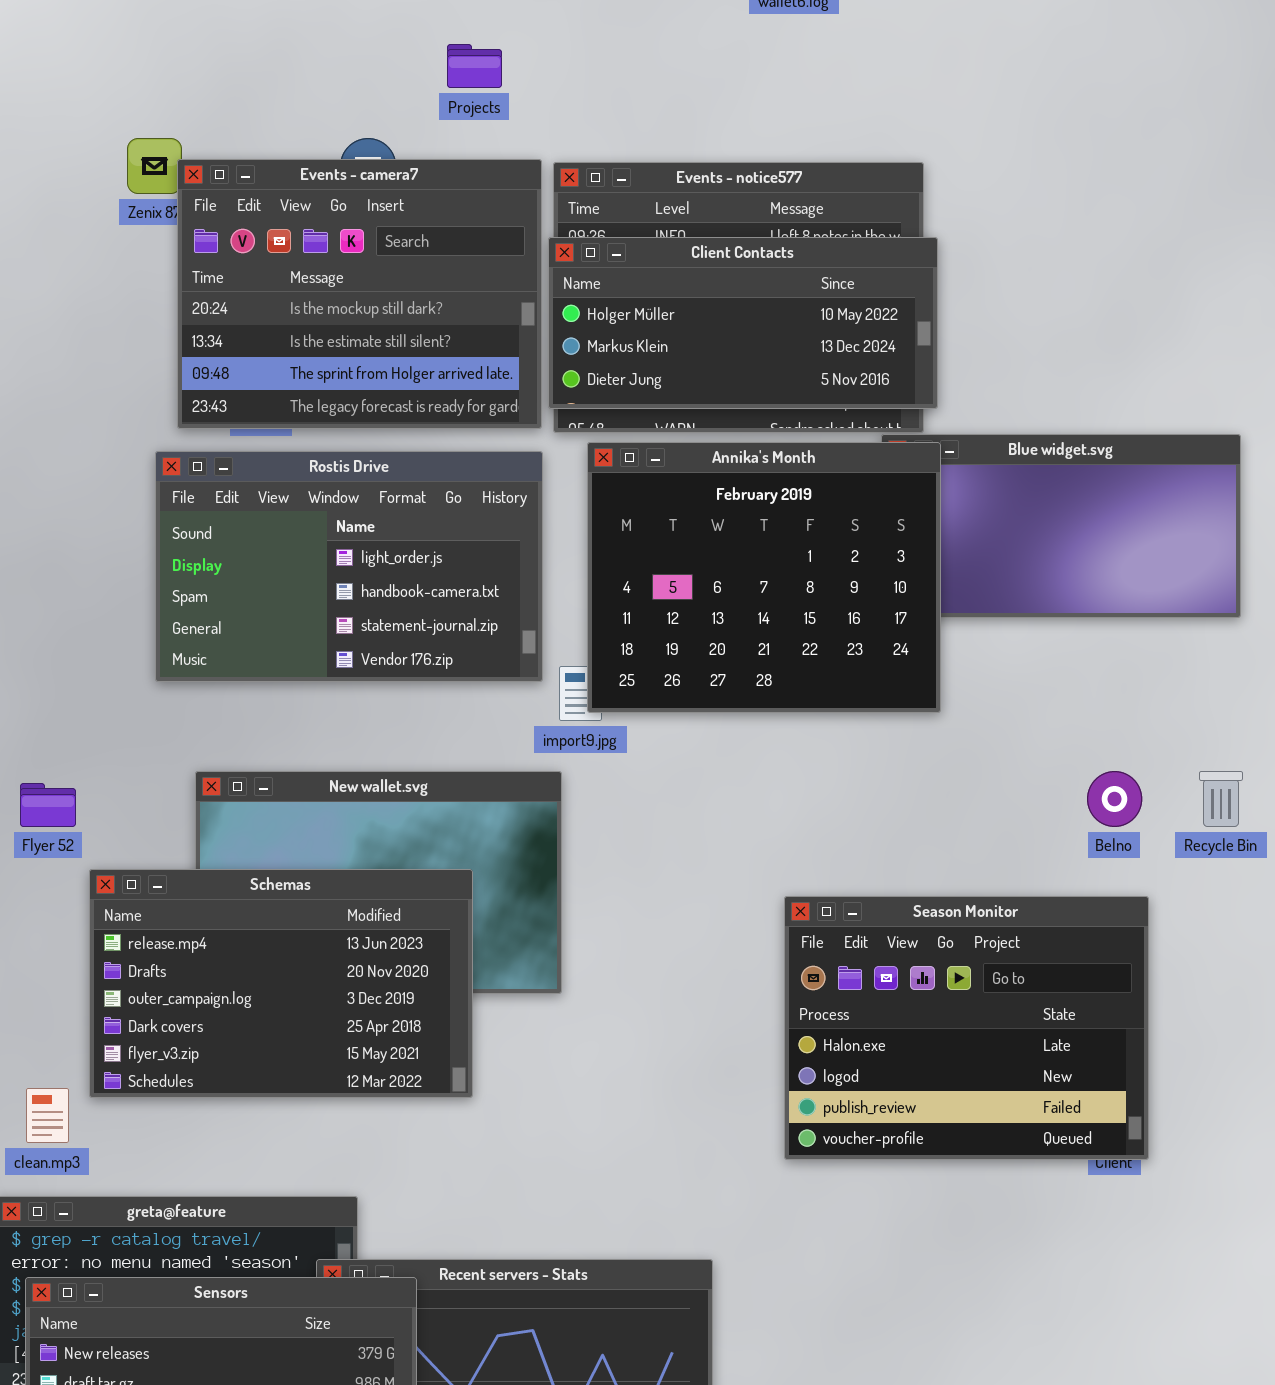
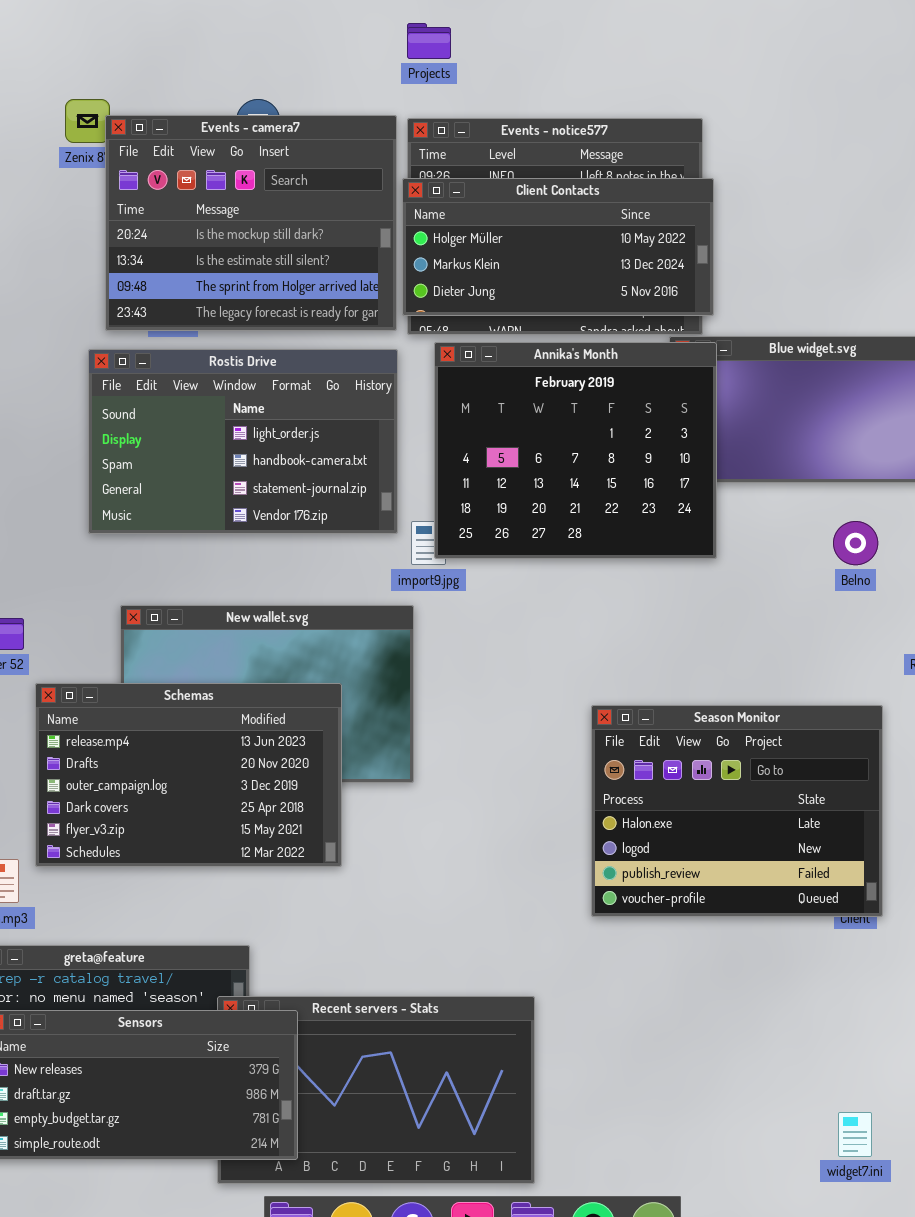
Projects: [447,44,502,88] -> [407,23,451,59], moved
Belno: [1087,771,1142,827] -> [833,521,878,565], moved

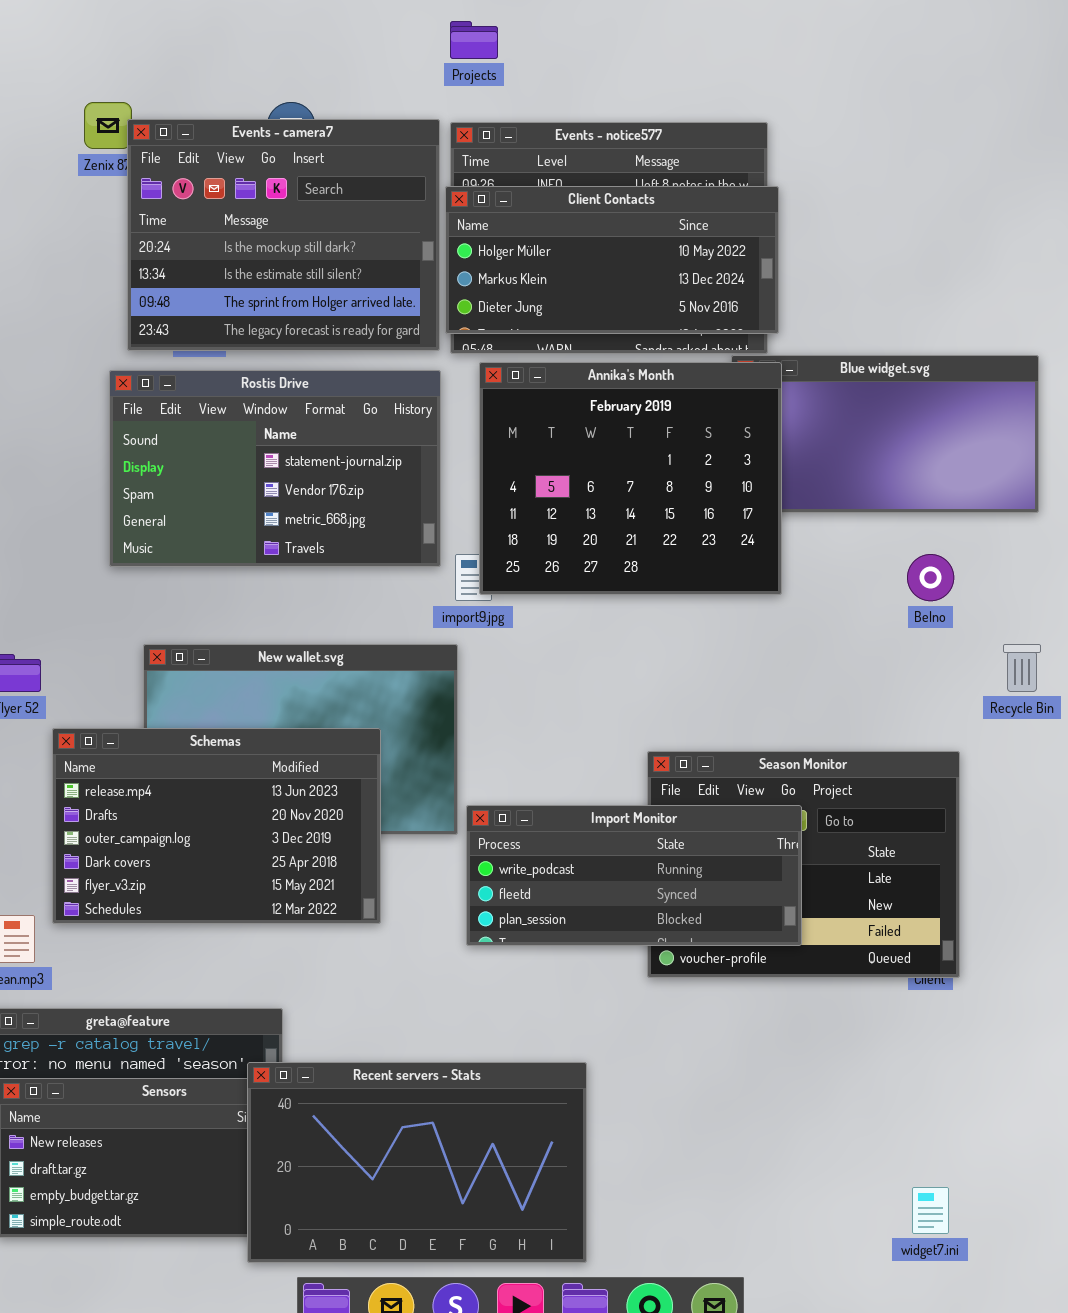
Rostis Drive: [88,349,398,534] -> [109,370,441,567], scrolled down 2 rows
Import Monitor: none -> [466,805,802,946], opened
Recent servers - Stats: [217,996,535,1184] -> [247,1062,587,1263], raised

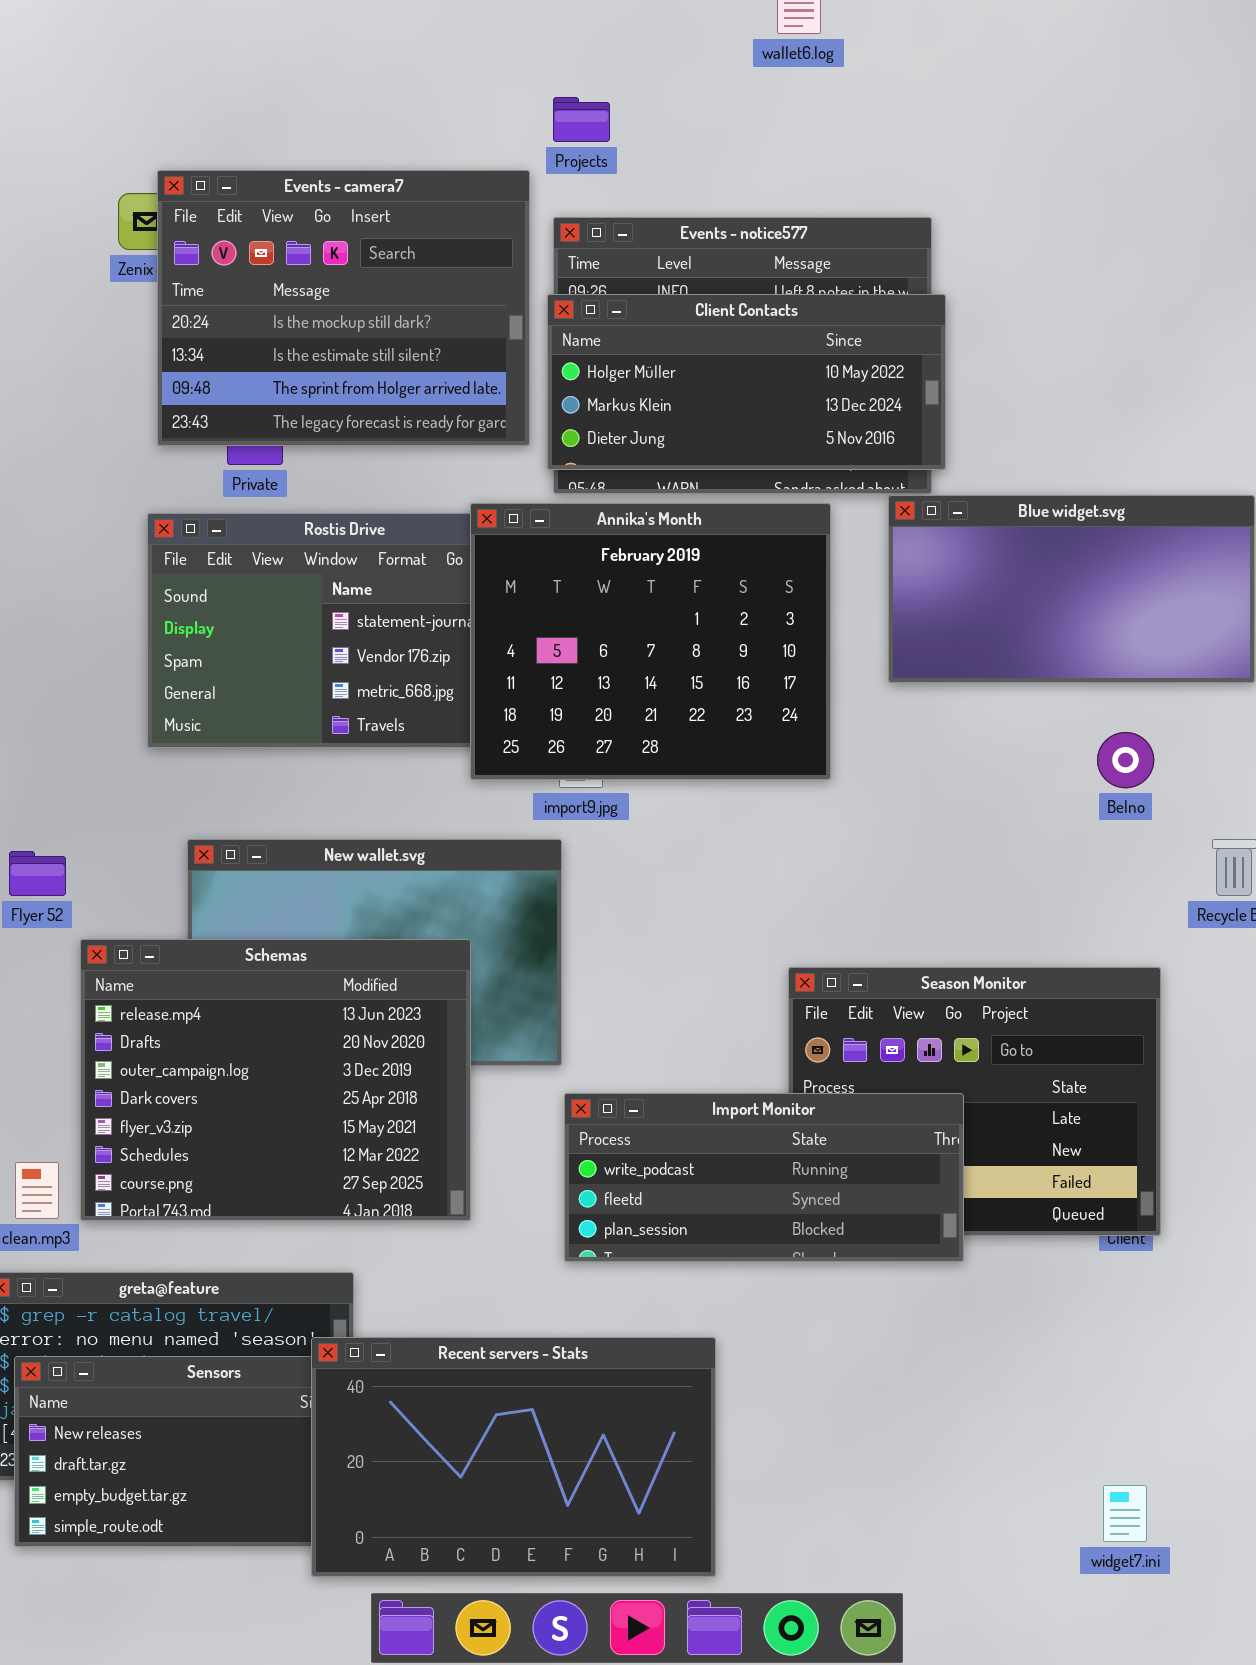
Events - camera7: [127,119,440,351] -> [157,170,530,446], moved
Annika's Month: [479,362,782,595] -> [470,503,831,780], moved
Schemas: [52,728,381,924] -> [80,939,471,1221], resized
Import Monitor: [466,805,802,946] -> [564,1093,964,1262], moved

